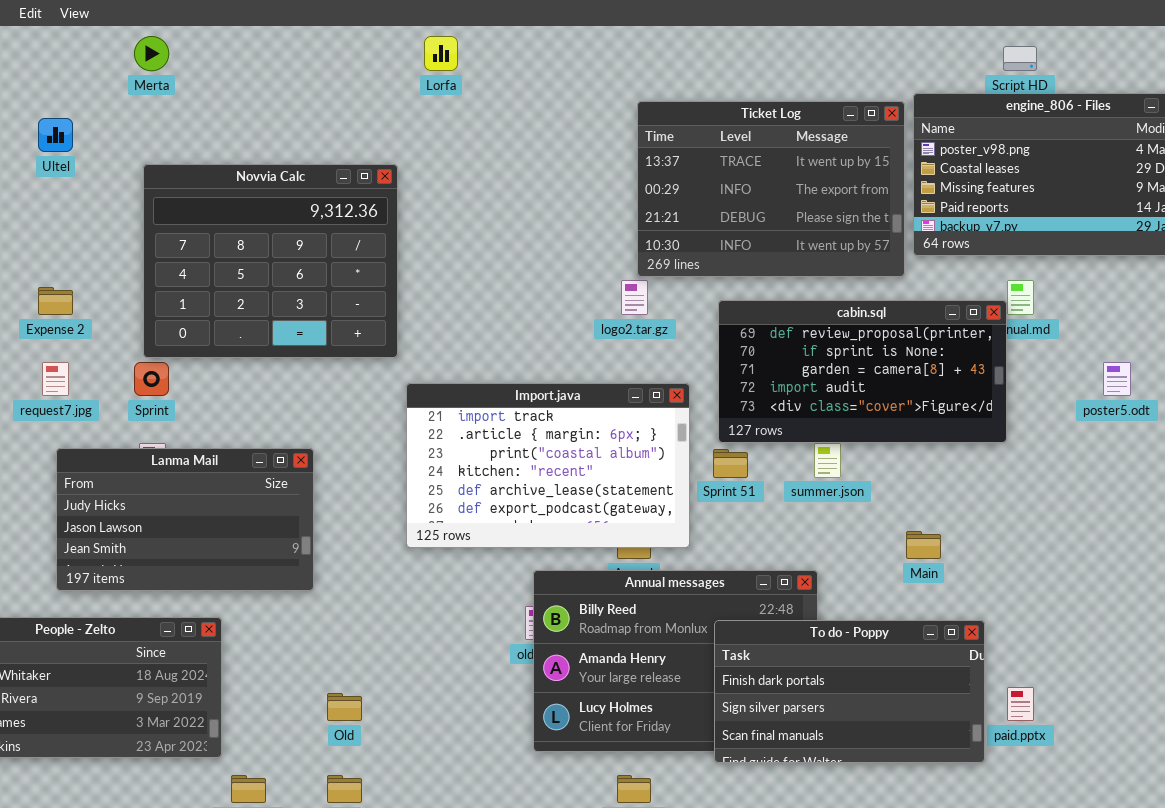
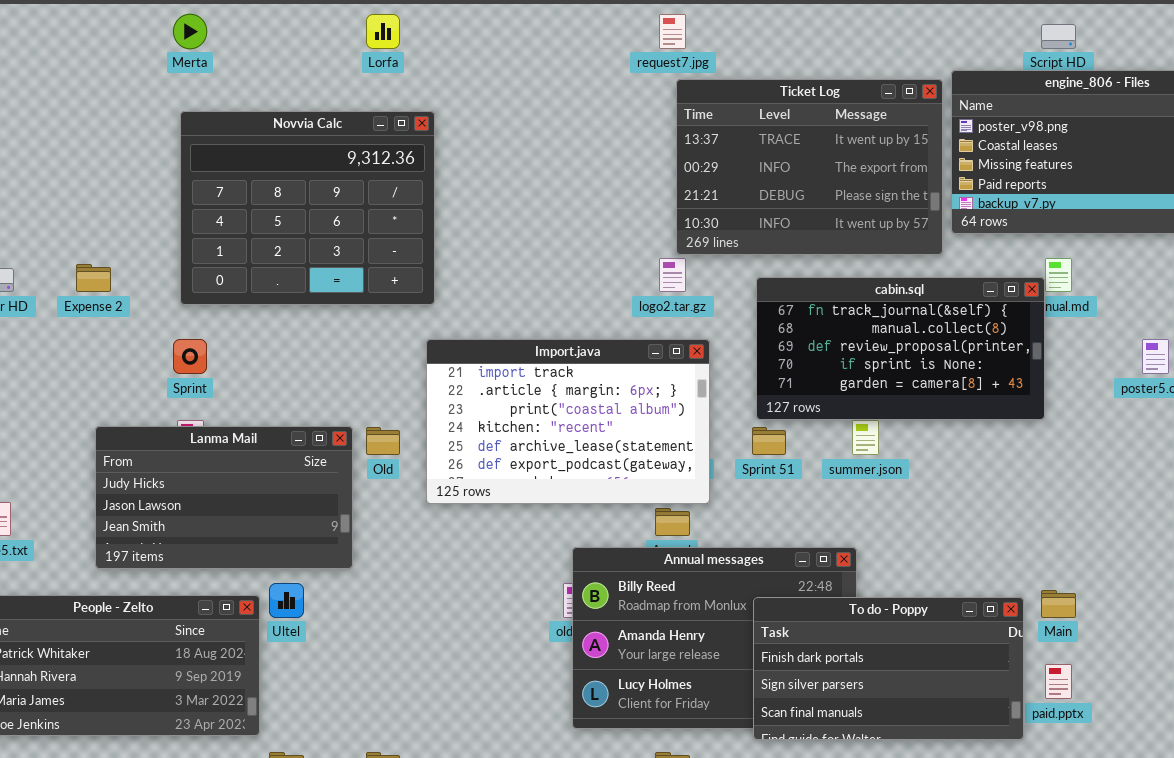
Lorfa: [424,36,458,71] -> [366,14,400,49], moved
Ultel: [38,118,73,152] -> [269,583,304,618], moved
Novvia Calc: [143,164,398,358] -> [180,111,435,305], moved
cabin.sql: [718,300,1007,443] -> [756,277,1045,420], scrolled up 2 rows
request7.jpg: [42,362,69,396] -> [659,14,686,49], moved
Import.java: [406,383,690,548] -> [426,339,710,504], moved
Main: [906,531,941,559] -> [1041,590,1076,618], moved
Old: [327,693,362,721] -> [366,427,400,455], moved

